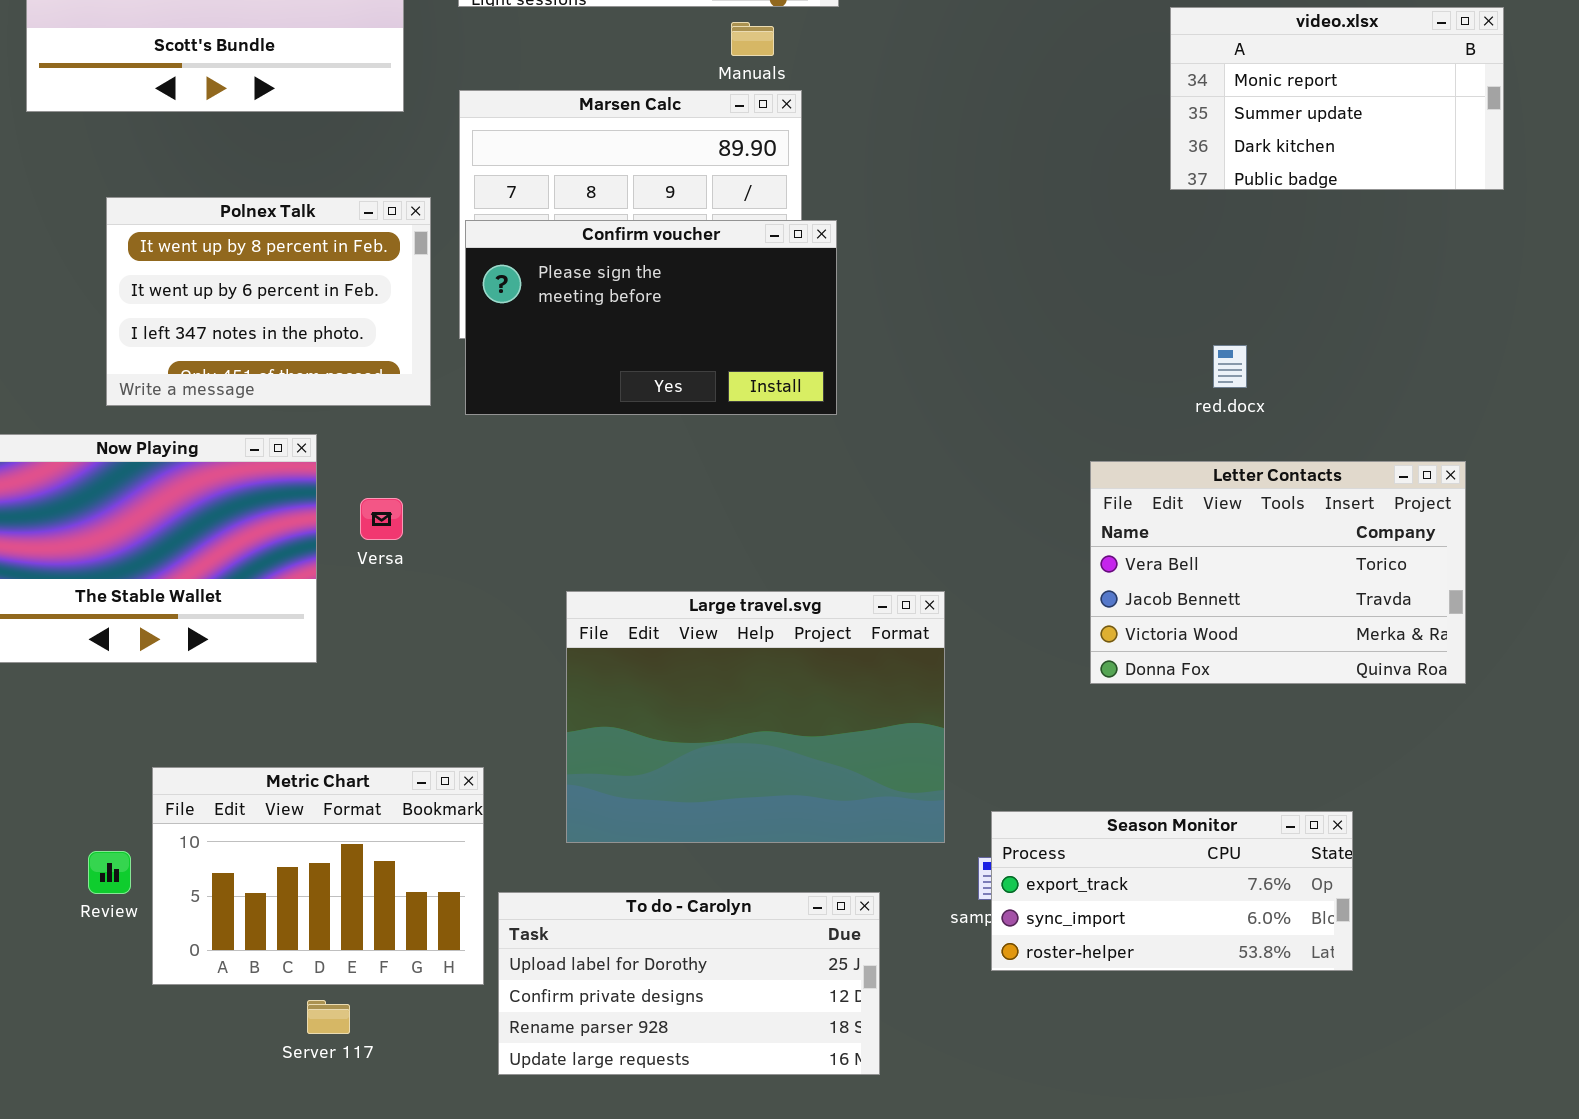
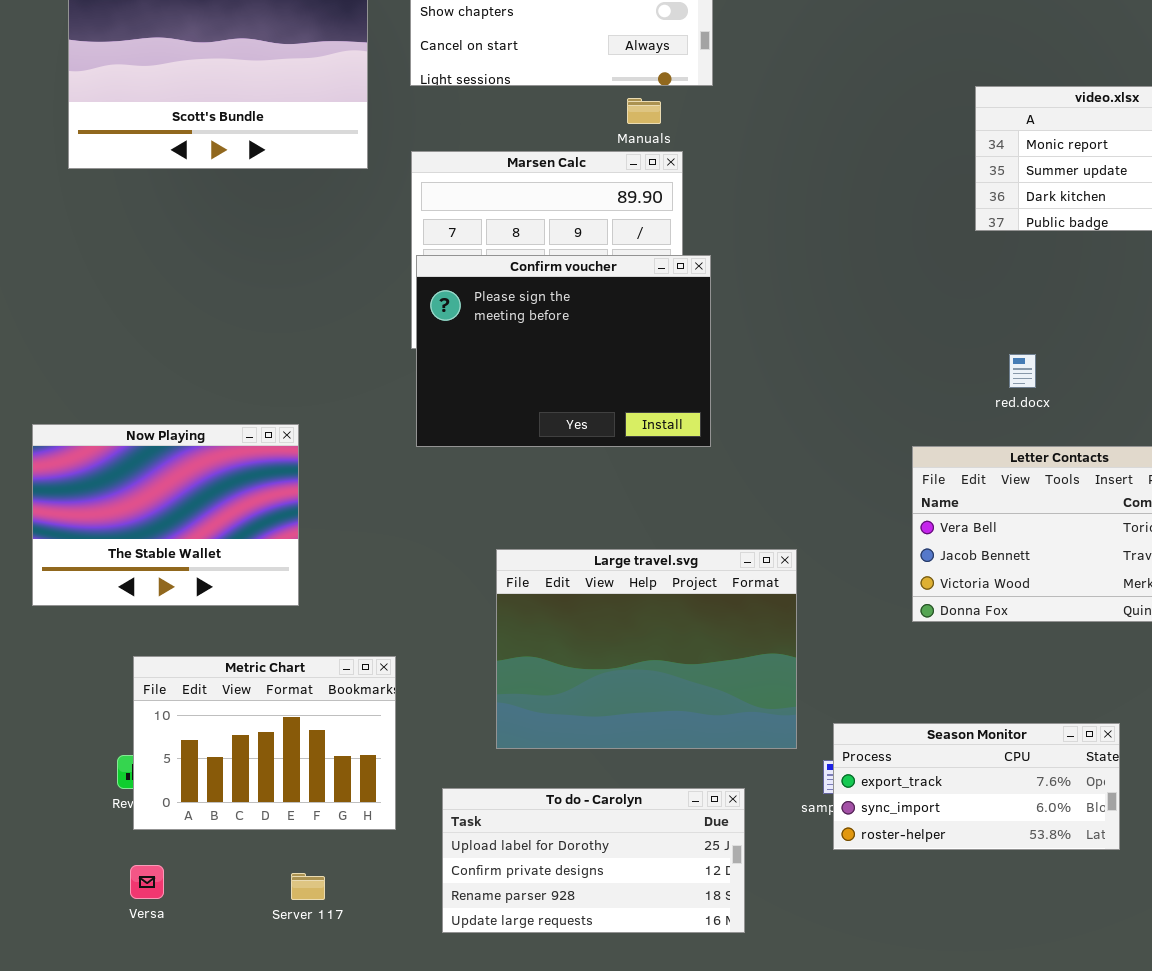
Polnex Talk: [106,197,431,406] -> none, closed
Confirm voucher: [465,220,837,415] -> [416,255,711,447], resized
Versa: [360,498,403,540] -> [130,865,164,899], moved
Metric Chart: [152,767,484,985] -> [133,656,396,830], moved

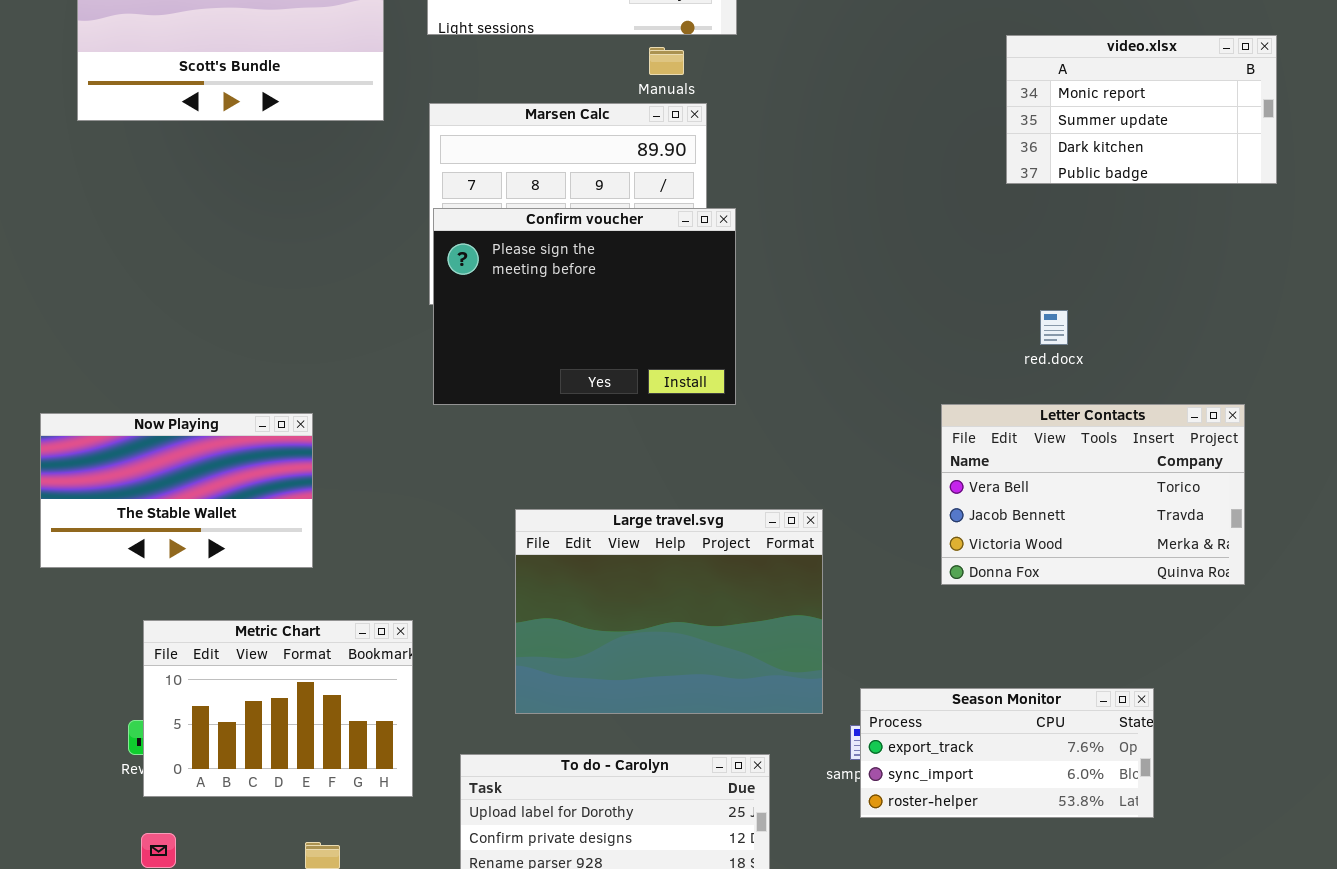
Now Playing: [32,424,299,606] -> [40,413,313,568], resized

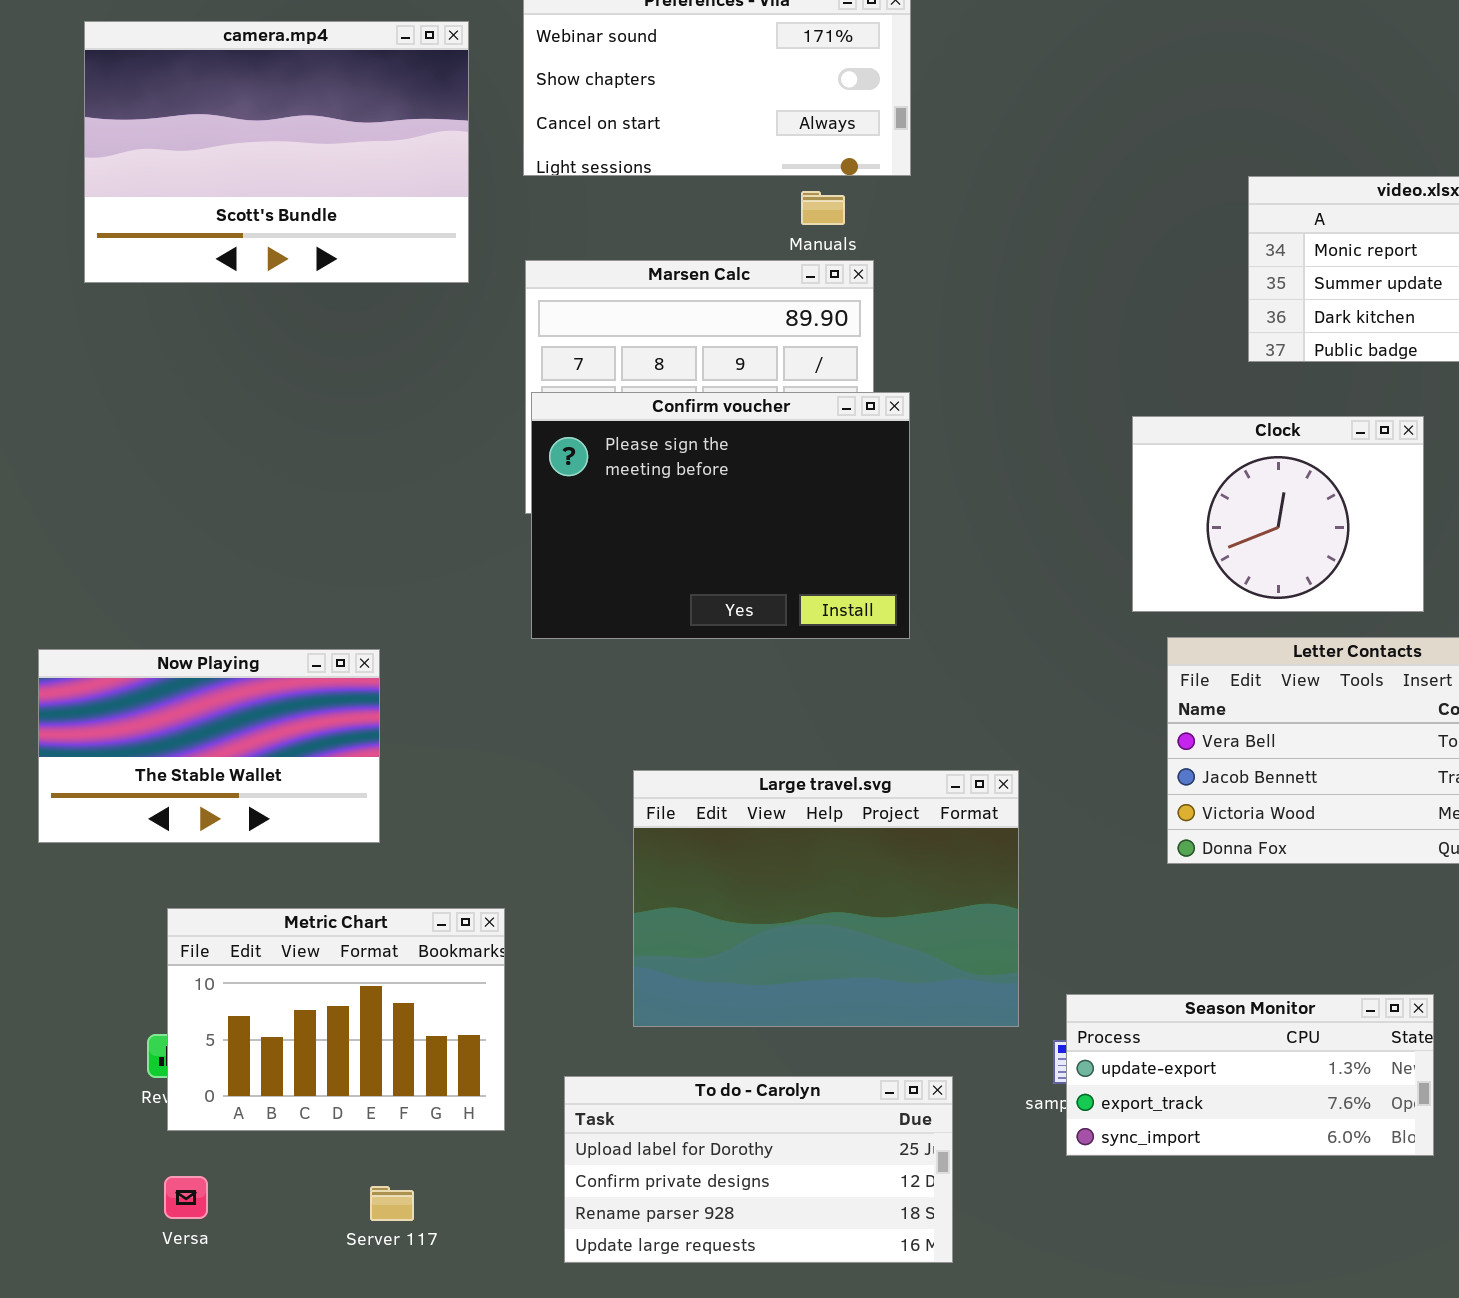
Clock: none -> [1132,416,1424,612], opened
Season Monitor: [860,688,1154,818] -> [1066,994,1434,1156], scrolled up 1 row

